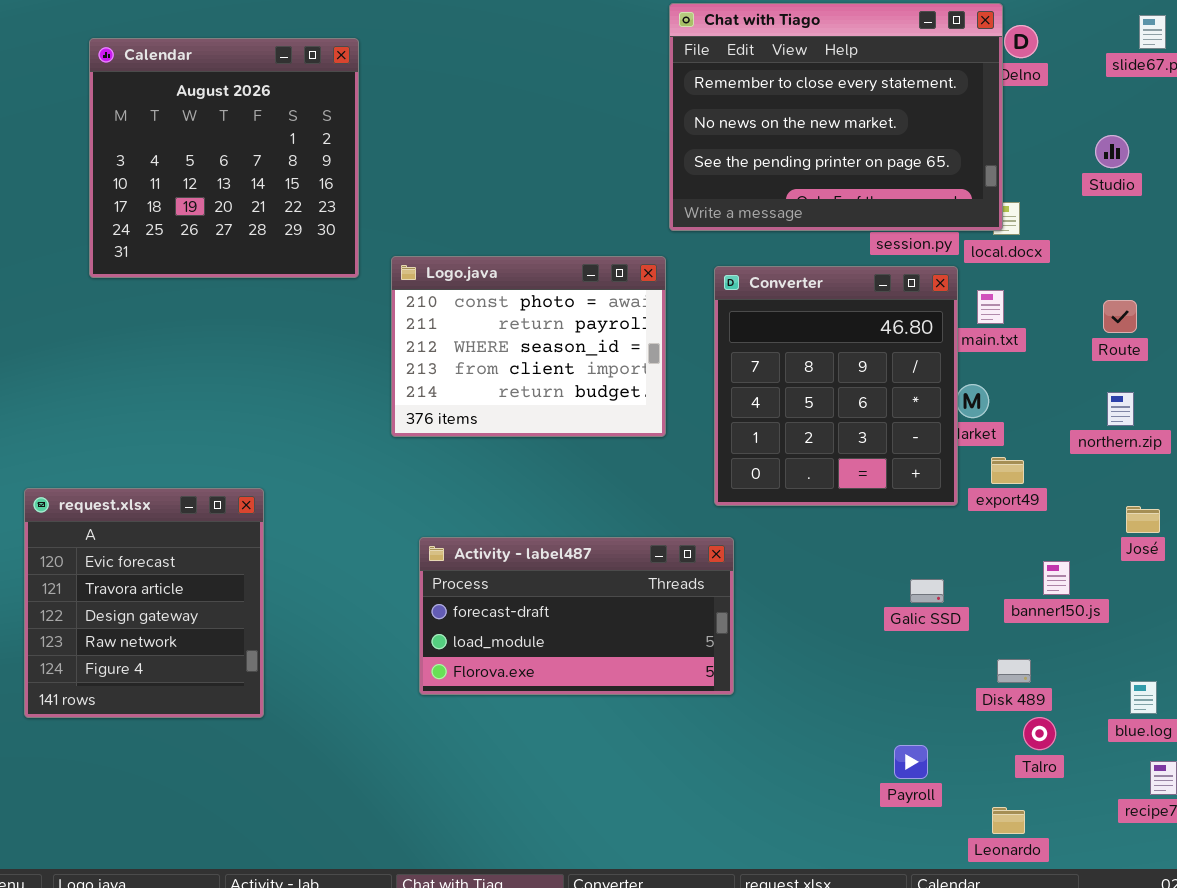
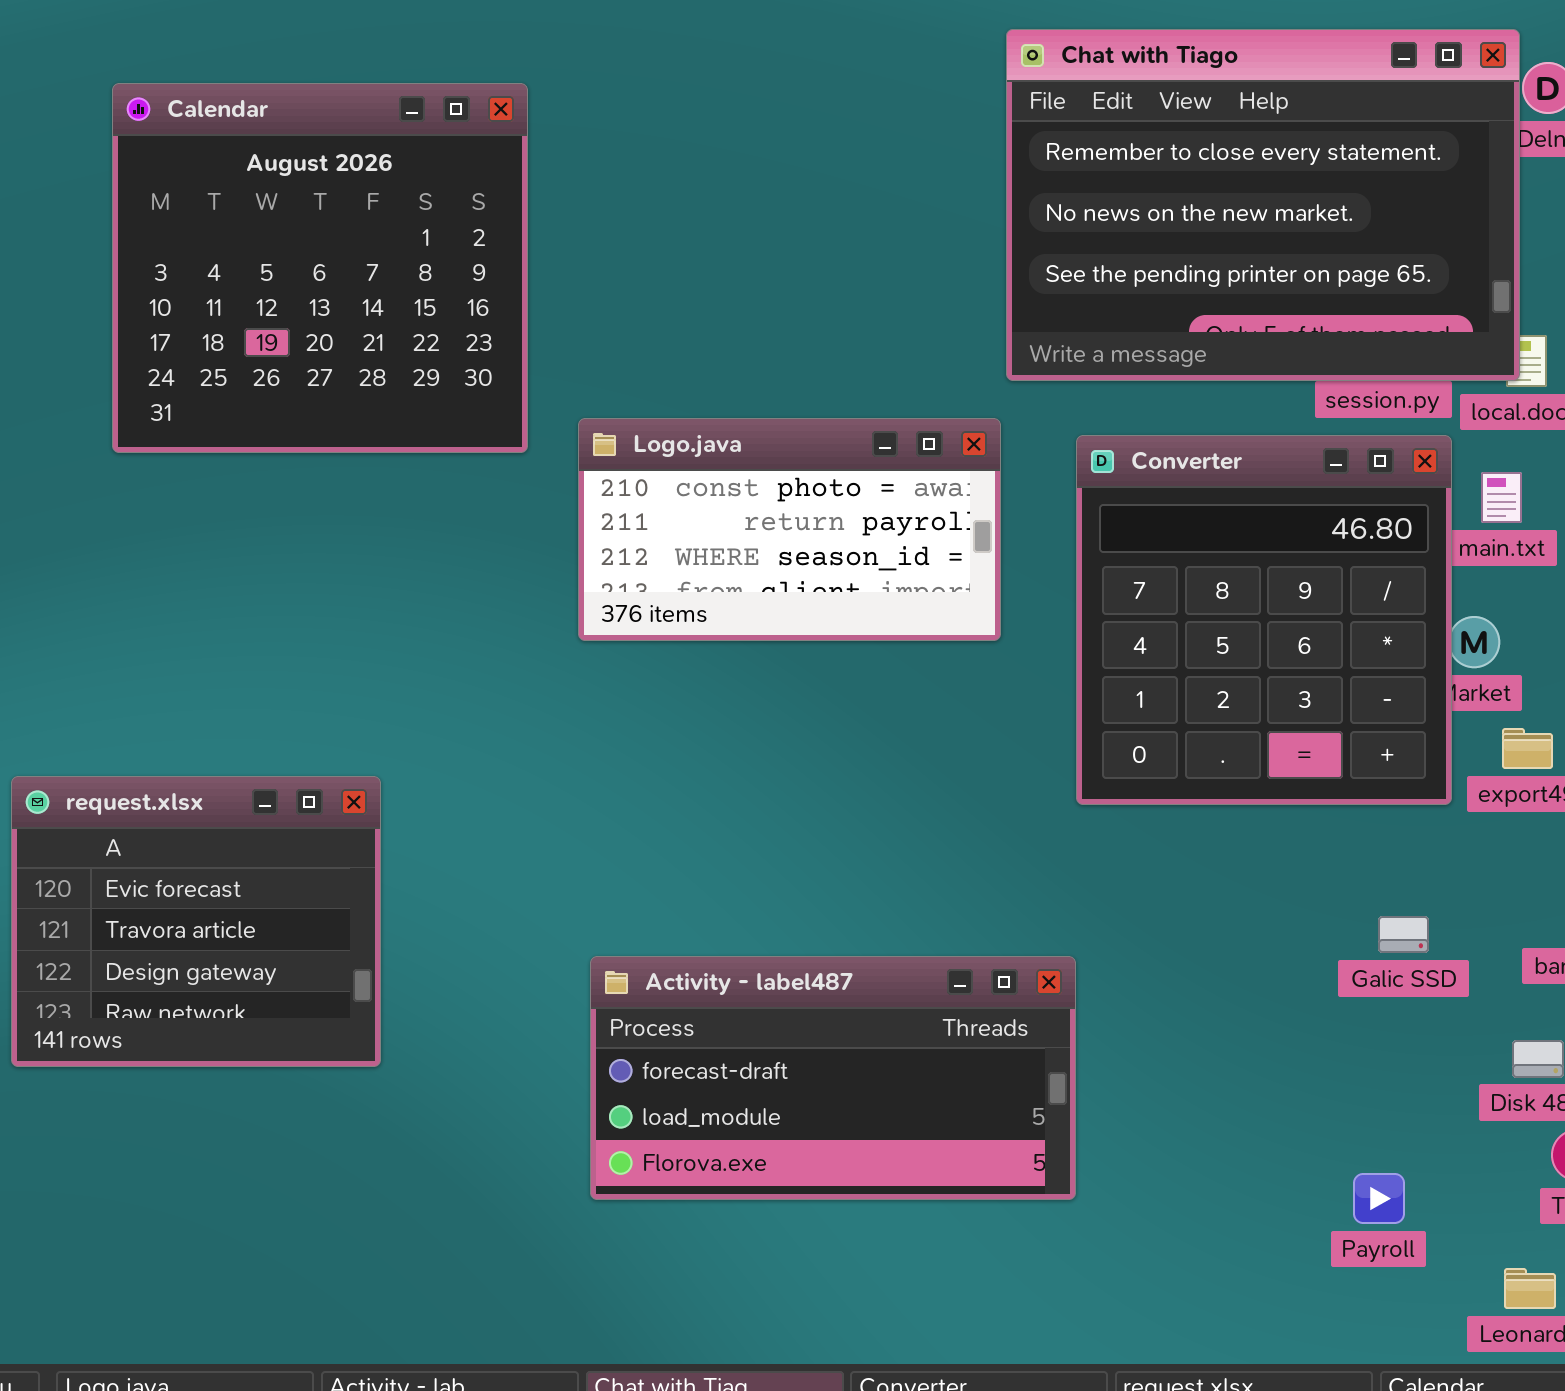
Logo.java: [391,256,666,437] -> [578,418,1001,641], resized
request.xlsx: [24,488,264,718] -> [11,776,381,1067], resized
Activity - label487: [419,537,734,695] -> [590,956,1076,1200], moved

